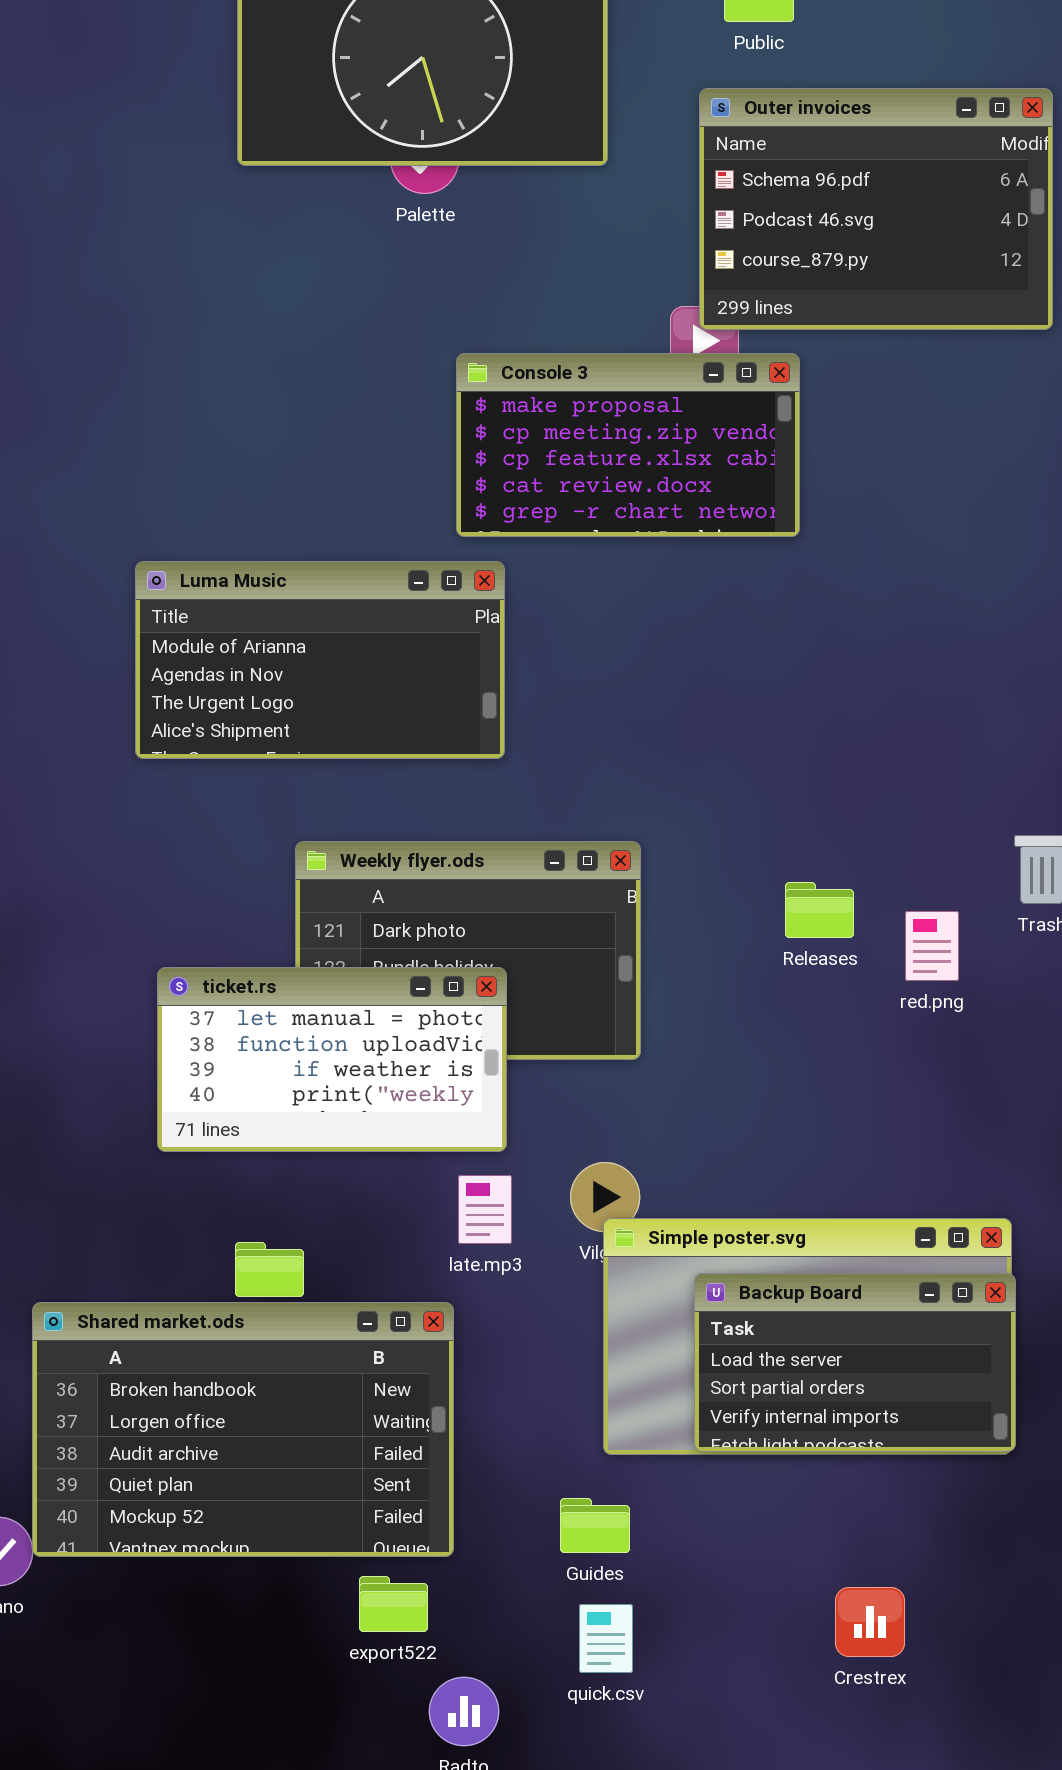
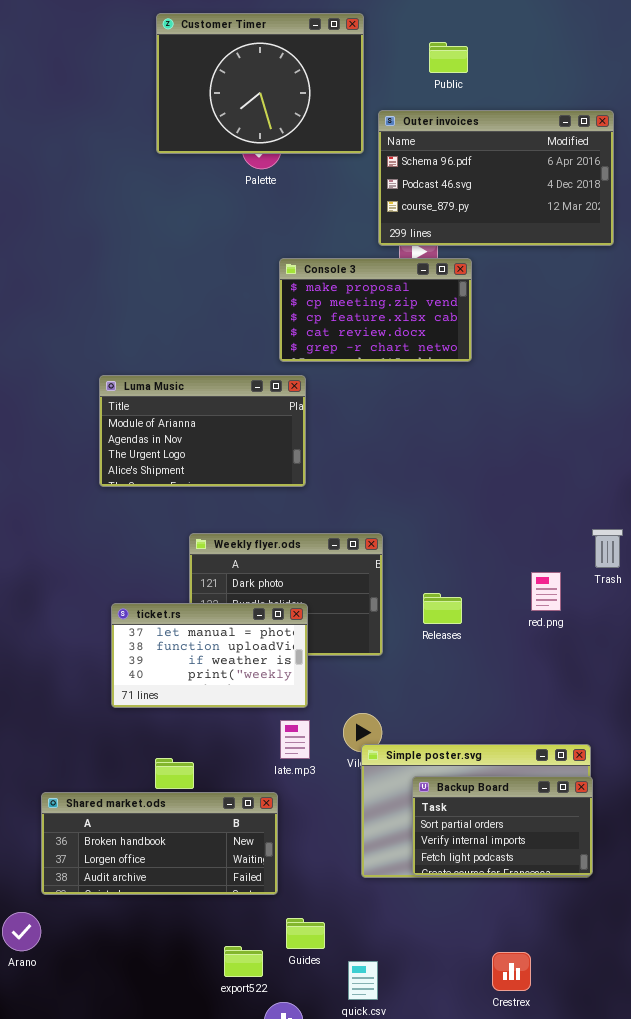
Outer invoices: [699,88,1053,330] -> [378,110,614,246], resized
Releases: [785,882,854,938] -> [423,593,462,624], moved
Backup Board: [694,1273,1016,1452] -> [412,776,593,876], scrolled down 1 row
Shared market.ods: [32,1302,454,1557] -> [41,792,278,895], resized
Guides: [560,1498,630,1553] -> [286,918,325,949], moved

